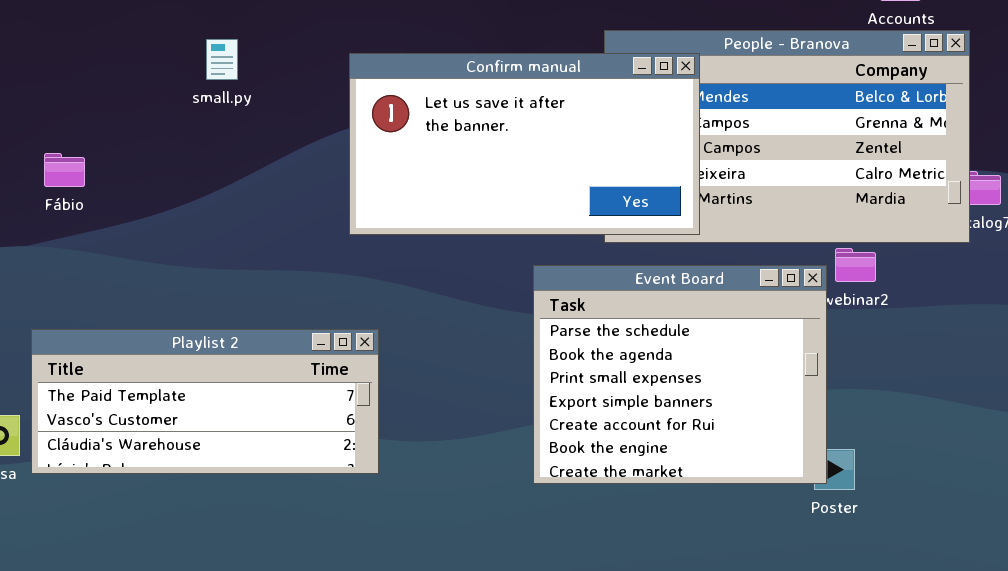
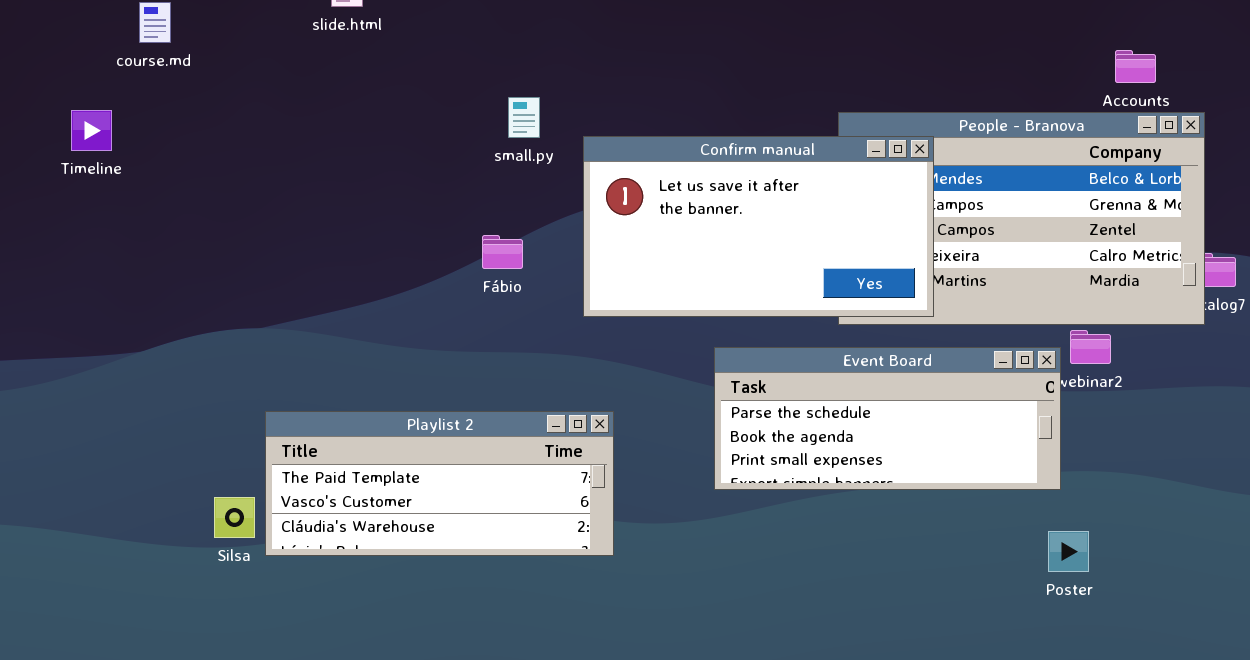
small.py: [206,39,238,80] -> [508,97,540,138], moved
Fábio: [44,153,85,187] -> [482,235,523,269], moved
Event Board: [533,265,827,484] -> [714,347,1061,490], resized

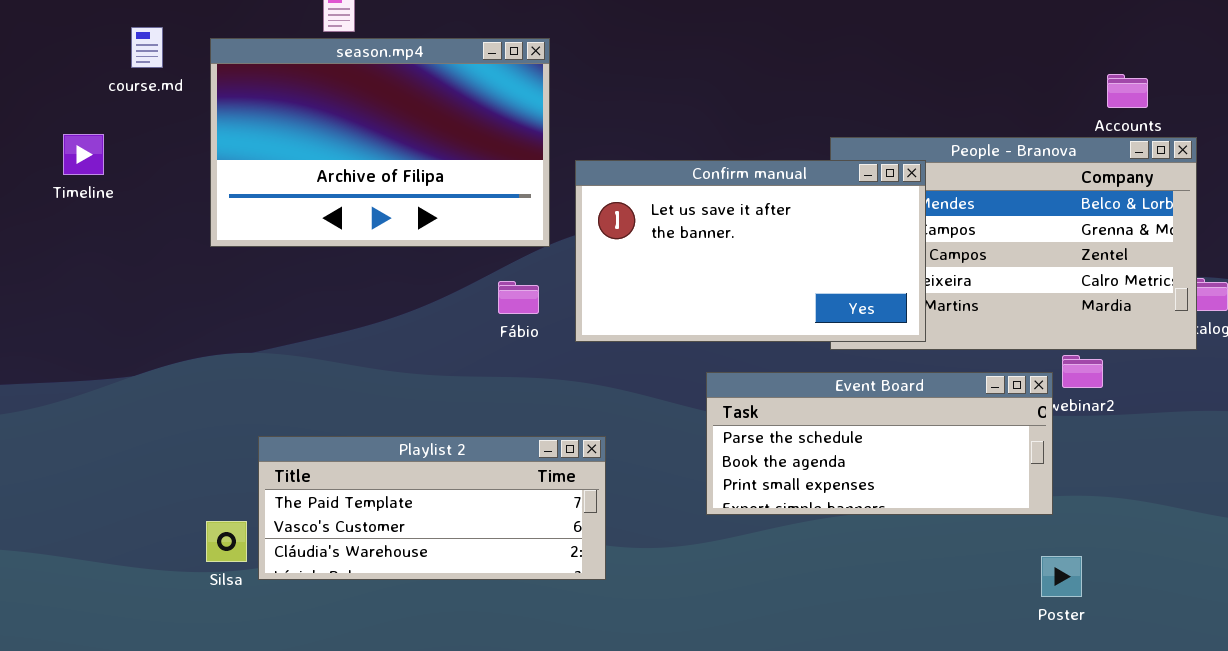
season.mp4: none -> [210,38,550,247], opened
Fábio: [482,235,523,269] -> [498,281,539,314], moved

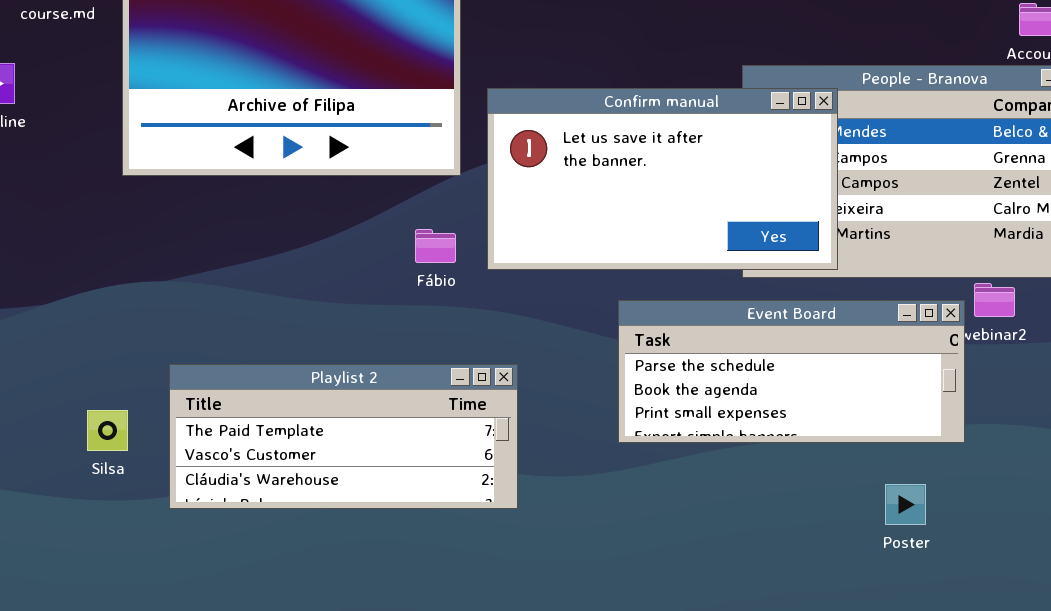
Fábio: [498,281,539,314] -> [415,229,456,263], moved
Silsa: [206,521,247,562] -> [87,410,128,451], moved
Poster: [1041,556,1082,597] -> [885,484,926,525], moved

